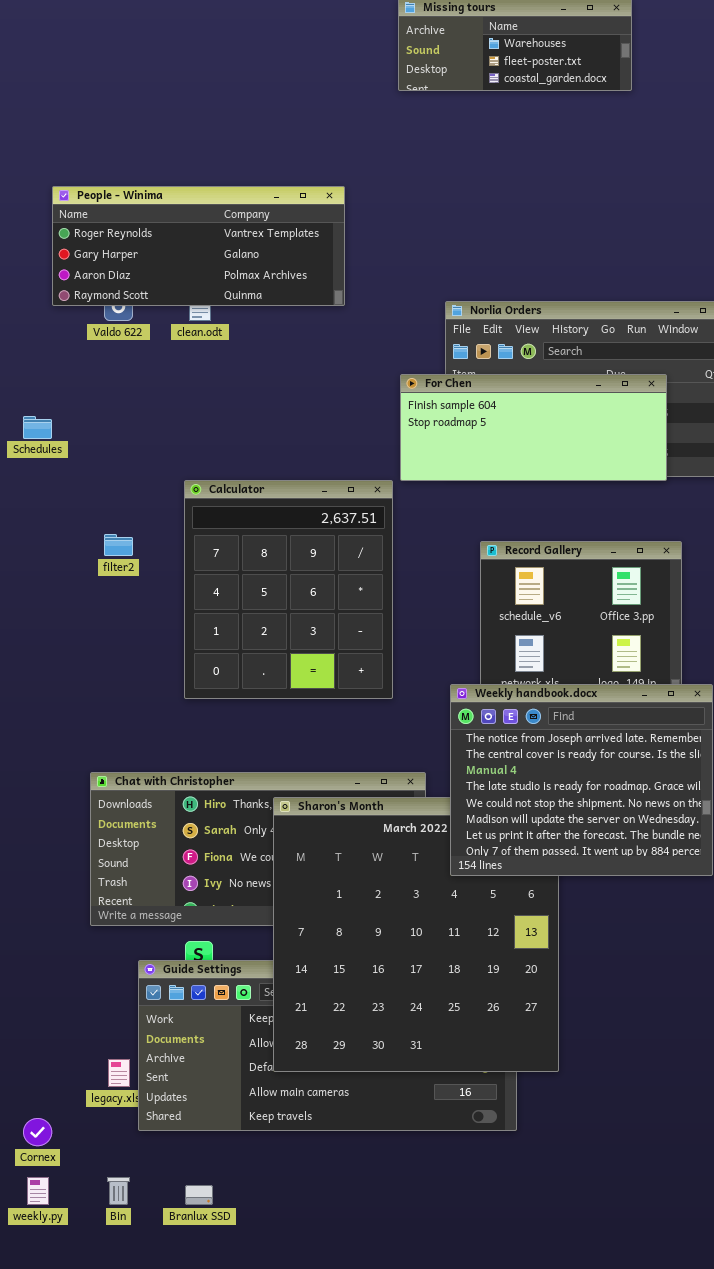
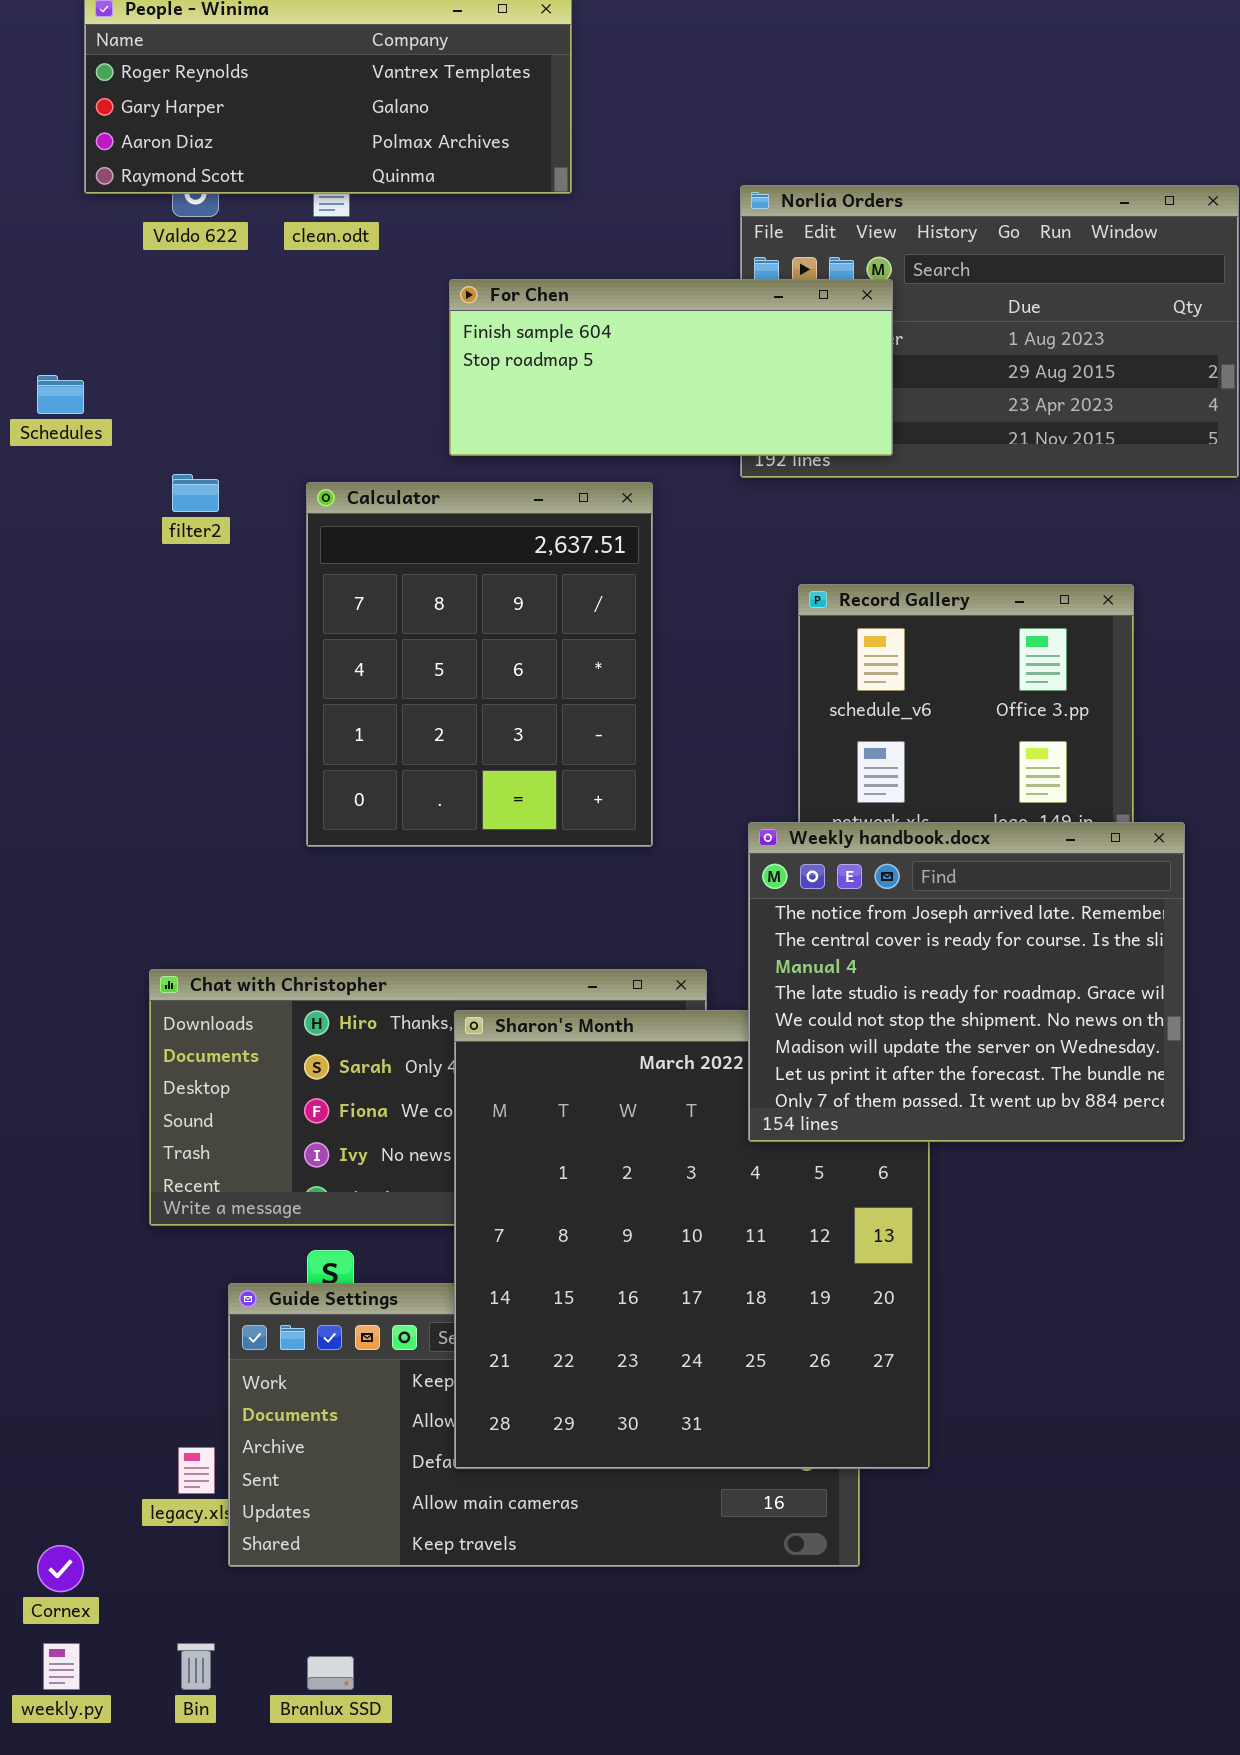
For Chen: [400,374,667,481] -> [449,279,893,456], moved
filter2: [104,534,133,556] -> [172,474,219,512], moved

